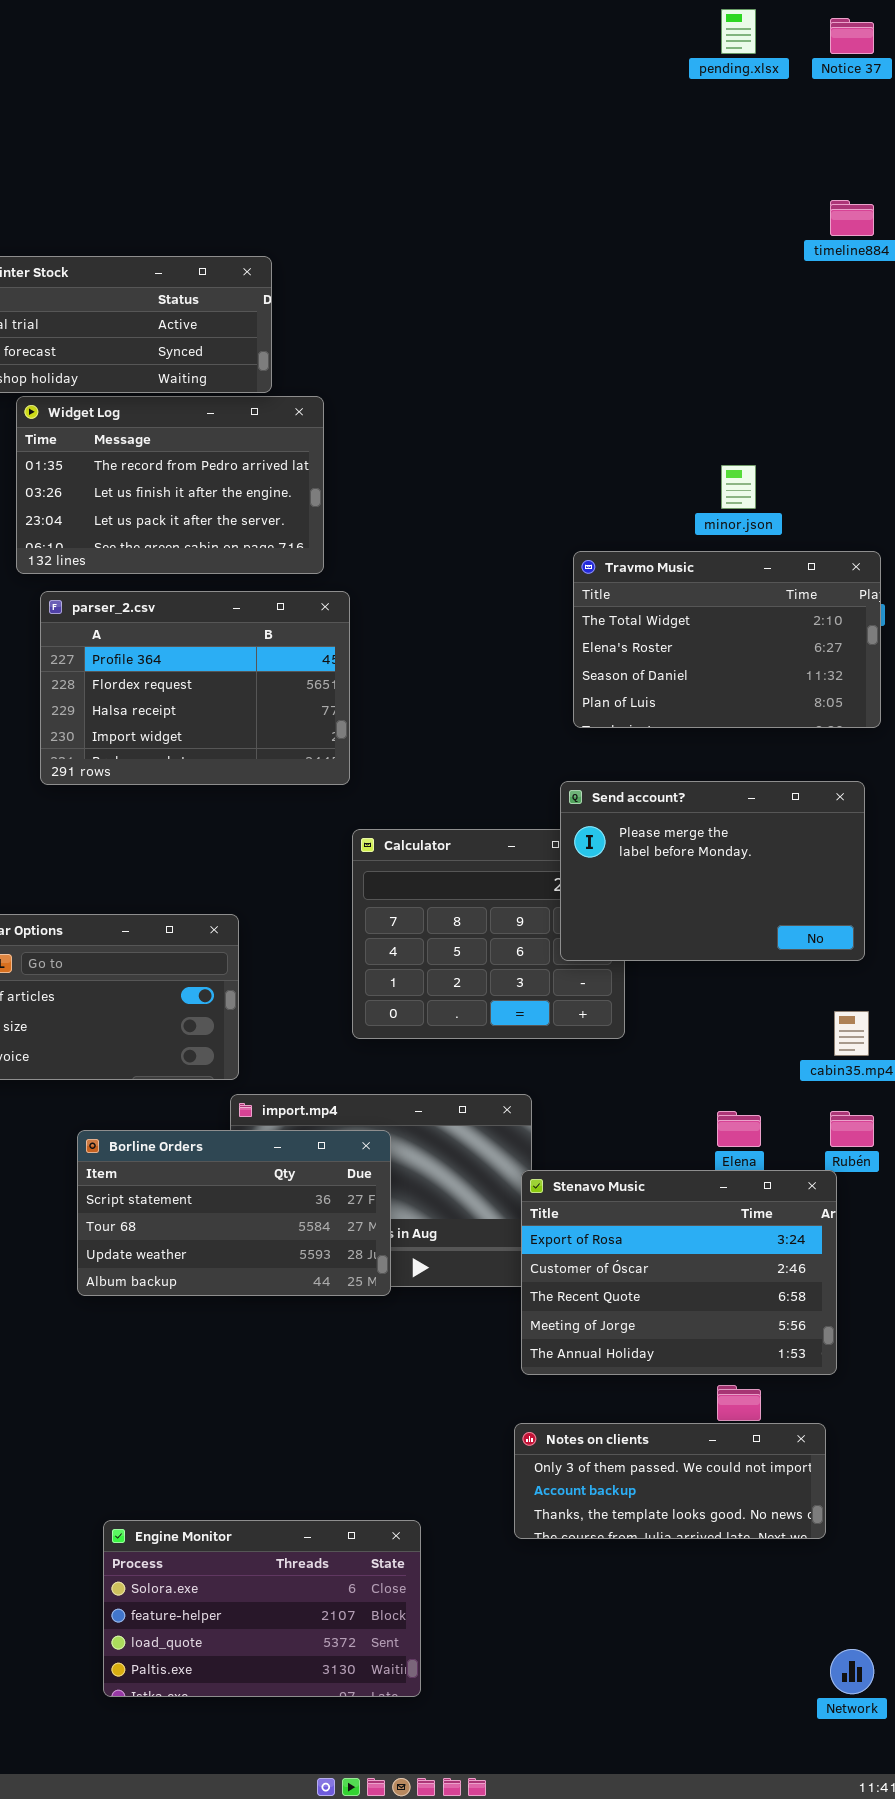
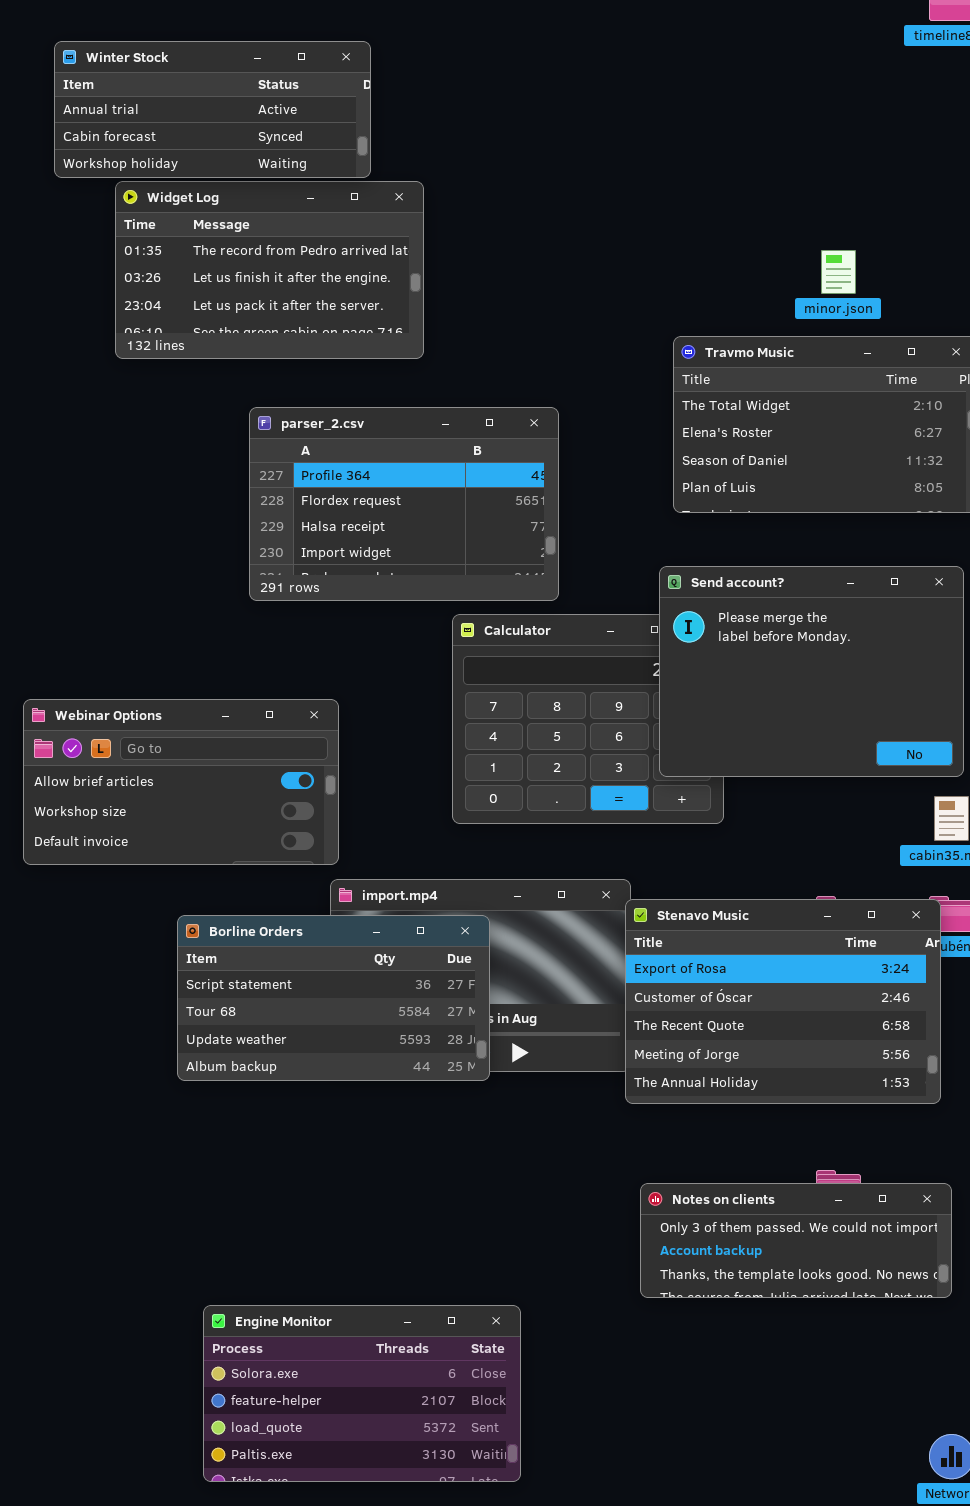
parser_2.csv: [40,591,350,785] -> [249,407,559,601], moved
Send account?: [560,781,865,961] -> [659,566,964,777], resized
Stenavo Music: [521,1170,837,1375] -> [625,899,941,1104], moved
Notes on clients: [514,1423,826,1539] -> [640,1183,952,1298], moved

